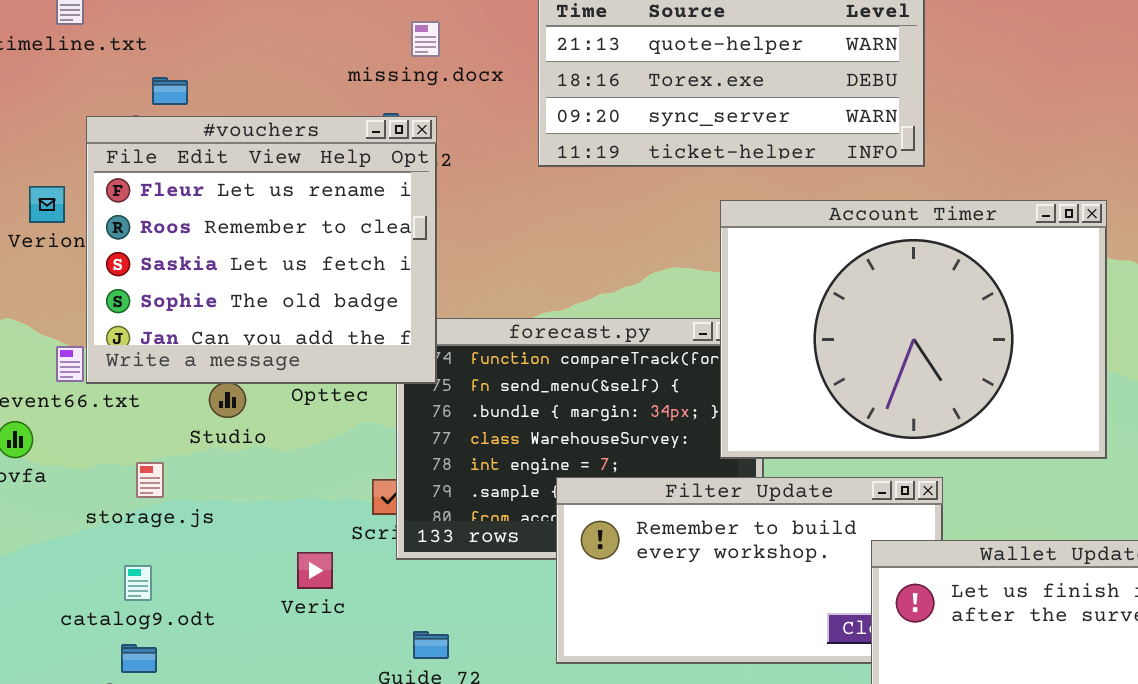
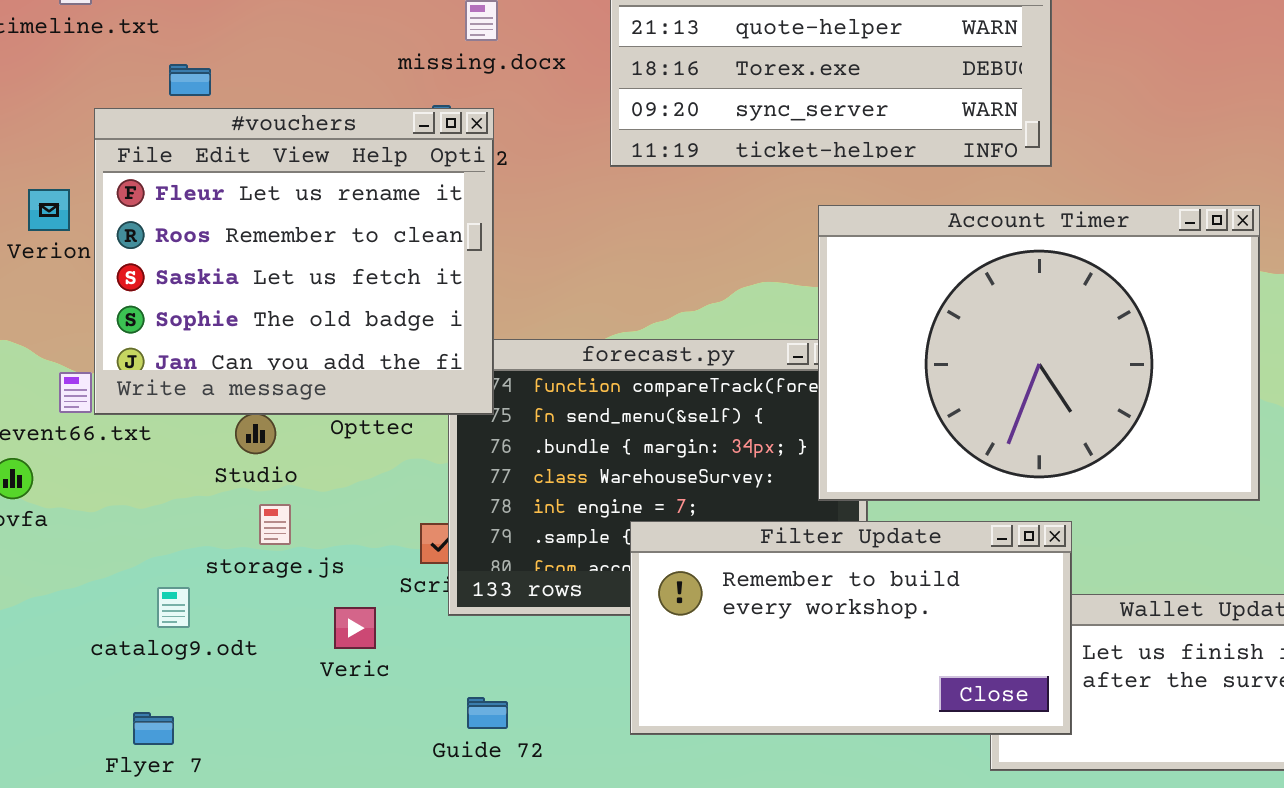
storage.js: [136,462,164,498] -> [259,504,291,545], moved
Filter Update: [556,477,943,664] -> [630,521,1072,735], raised
catalog9.odt: [124,565,152,601] -> [157,587,190,628], moved

